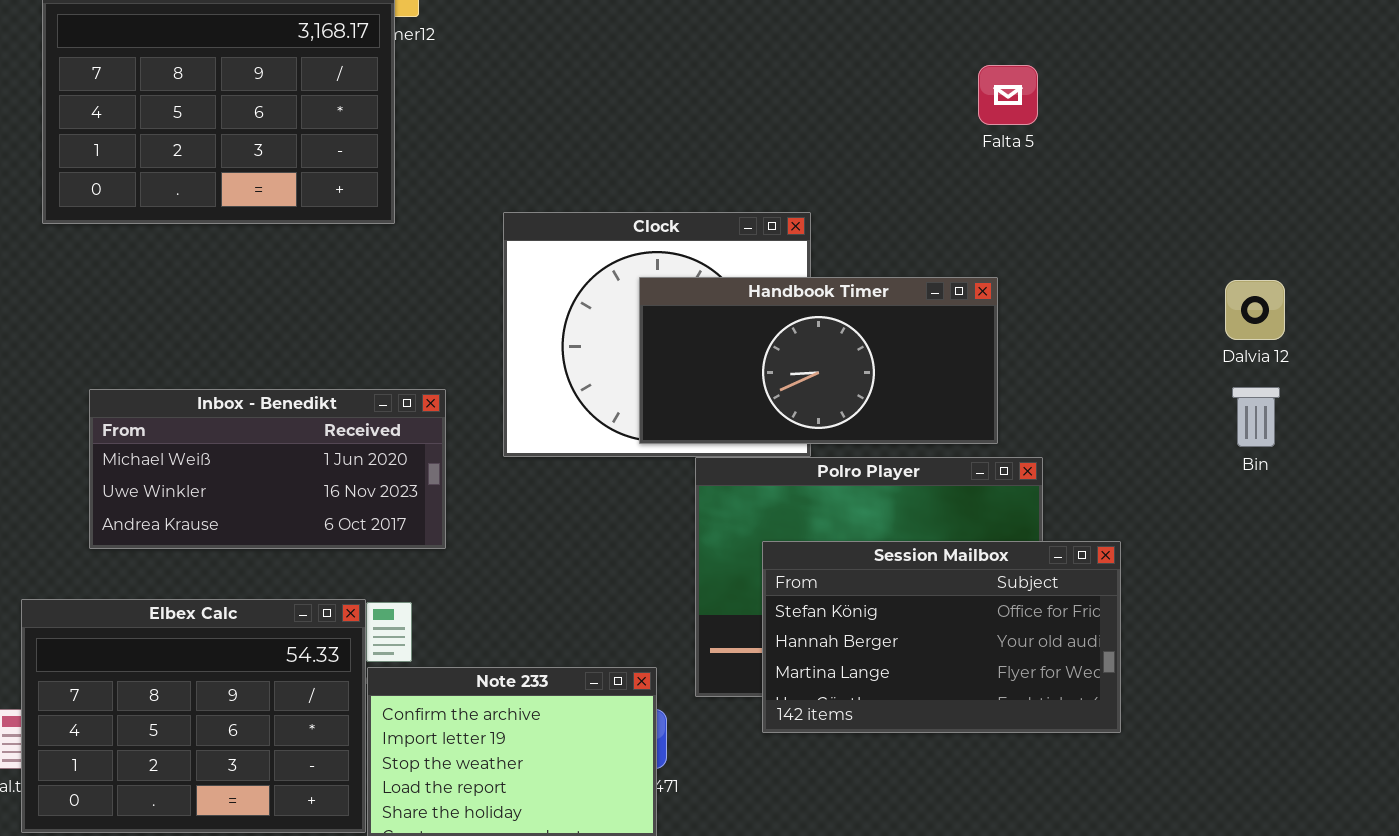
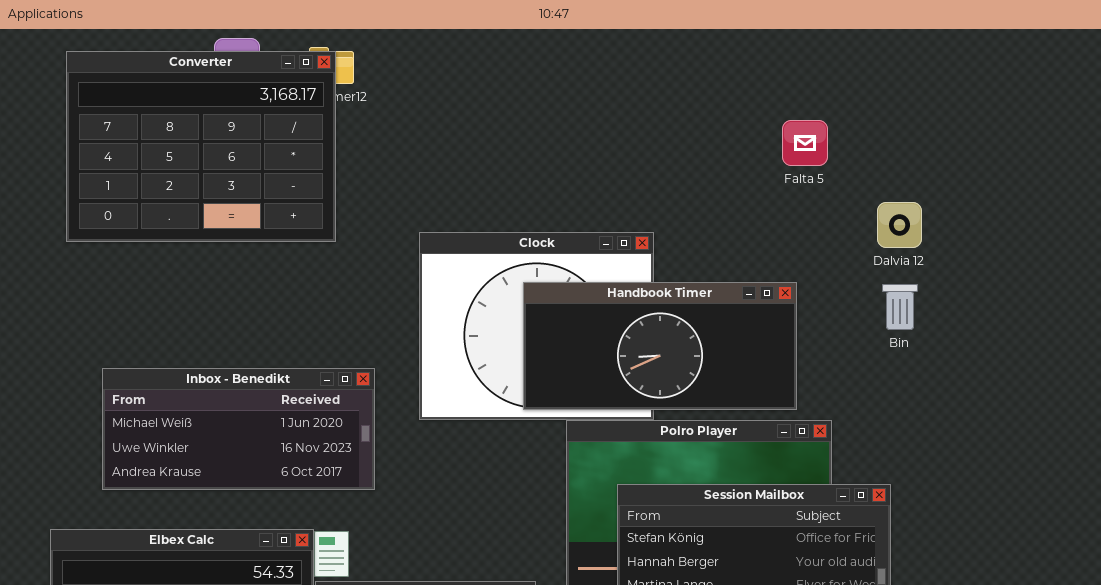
Dalvia 12: [1225,280,1285,340] -> [877,202,922,248], moved
Bin: [1232,387,1280,447] -> [882,284,918,330], moved

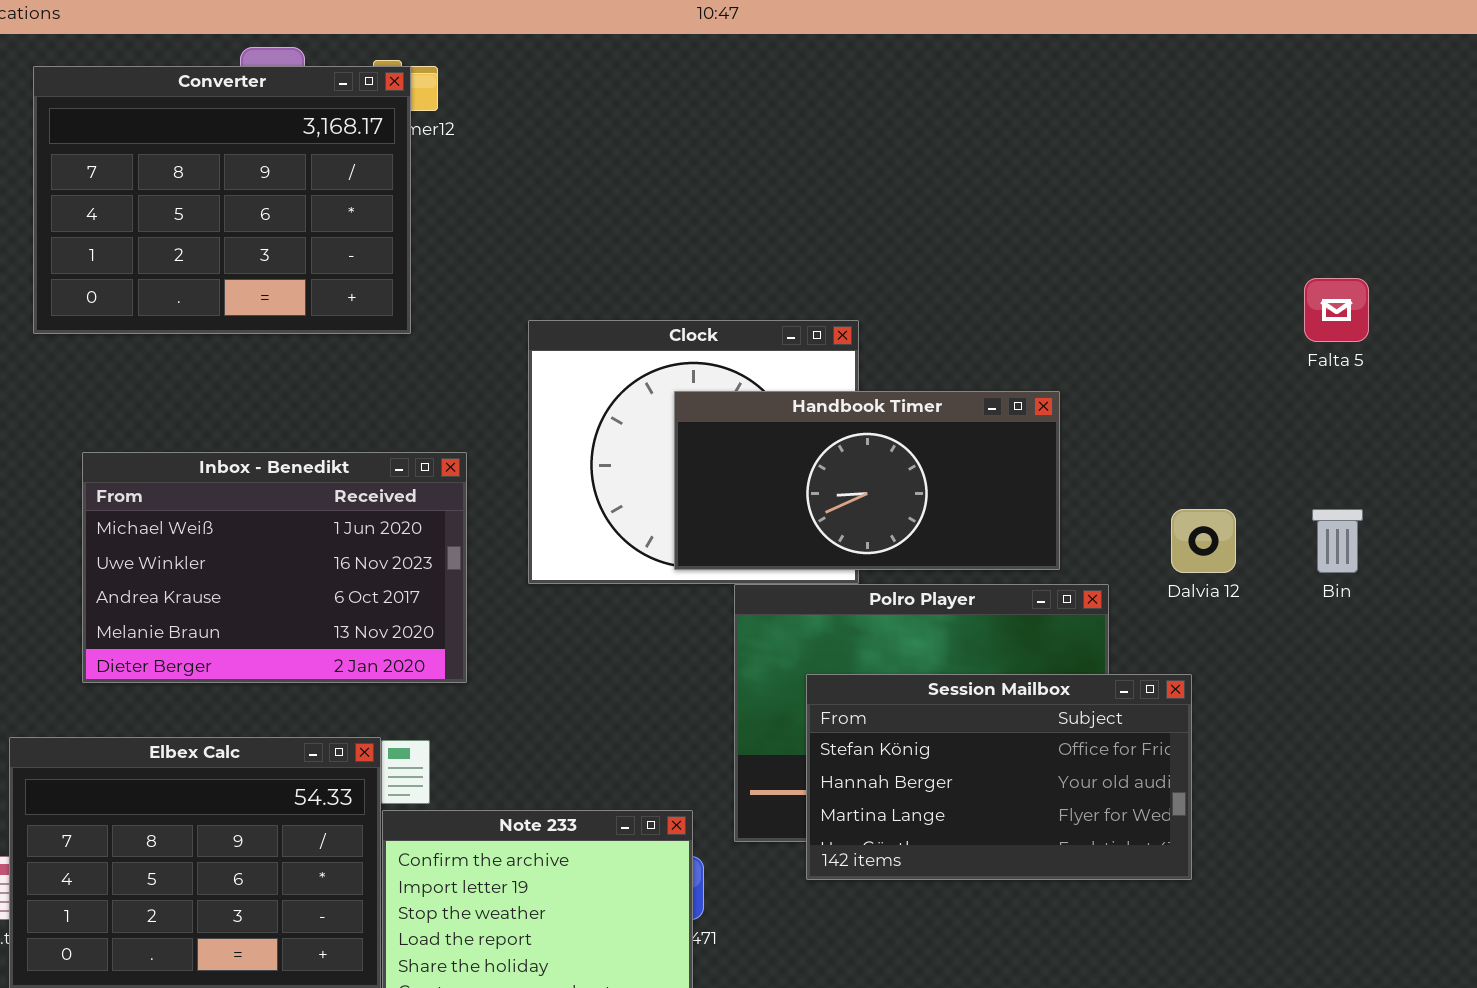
Falta 5: [782,120,828,166] -> [1304,278,1369,342], moved
Dalvia 12: [877,202,922,248] -> [1171,509,1236,573], moved
Bin: [882,284,918,330] -> [1312,509,1363,573], moved
Inbox - Benedikt: [102,368,375,490] -> [82,452,467,683], resized

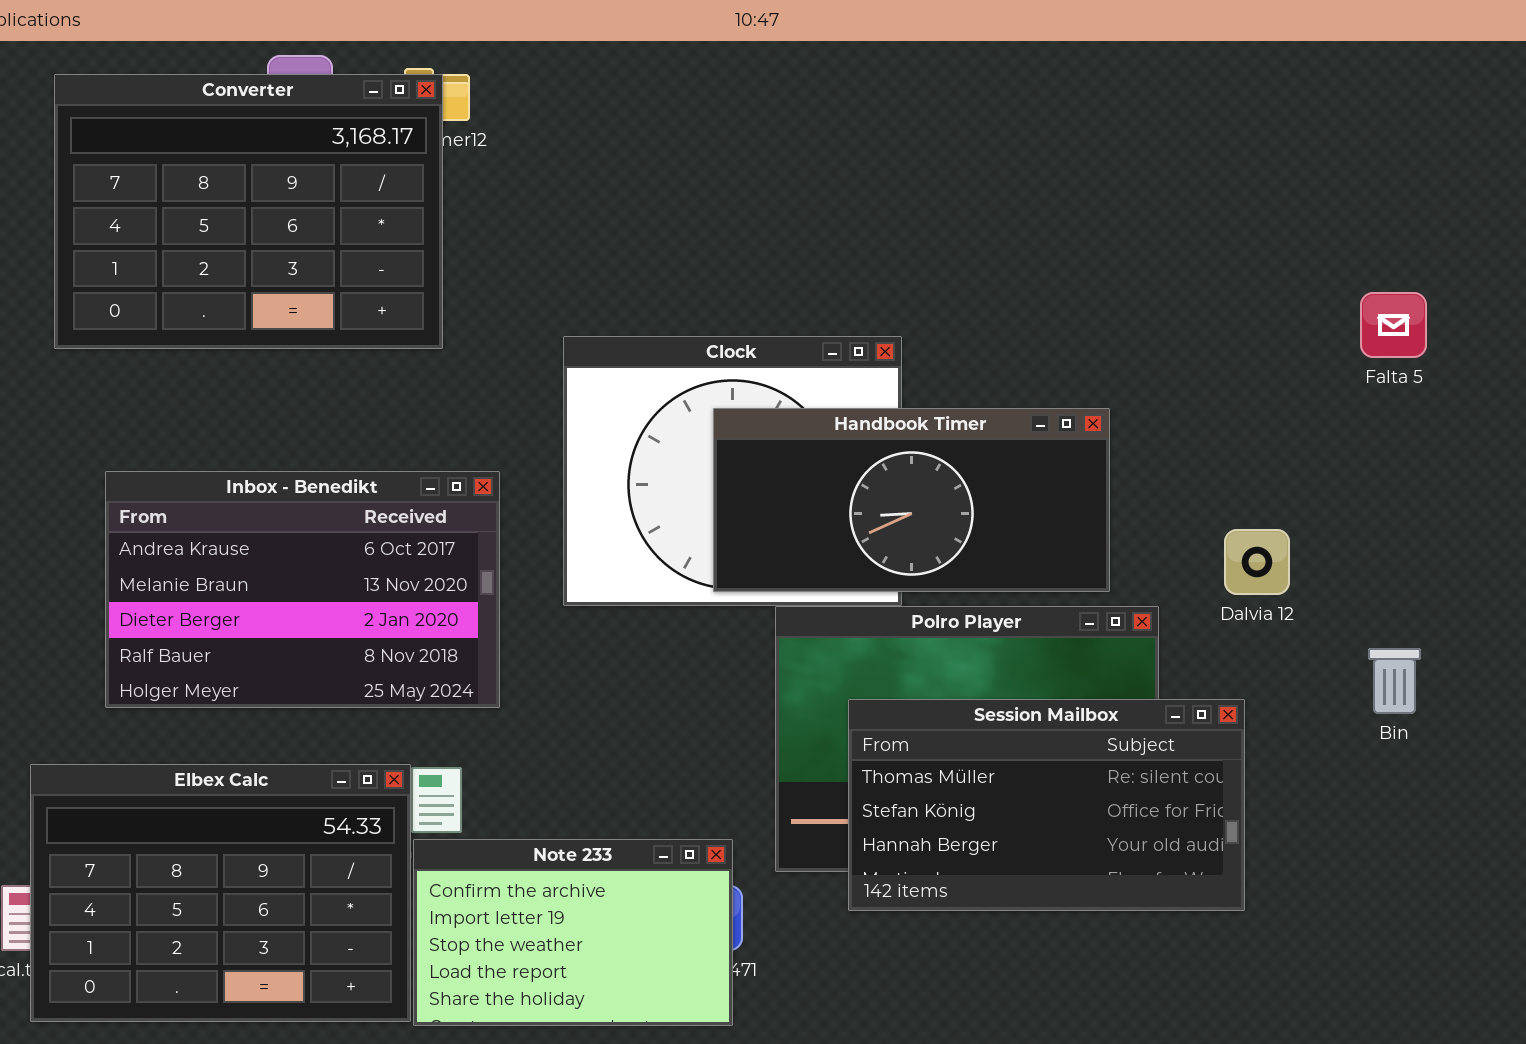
Inbox - Benedikt: [82,452,467,683] -> [105,471,500,708], scrolled down 2 rows
Bin: [1312,509,1363,573] -> [1368,648,1421,714], moved
Session Mailbox: [806,674,1192,880] -> [848,699,1245,911], scrolled up 1 row

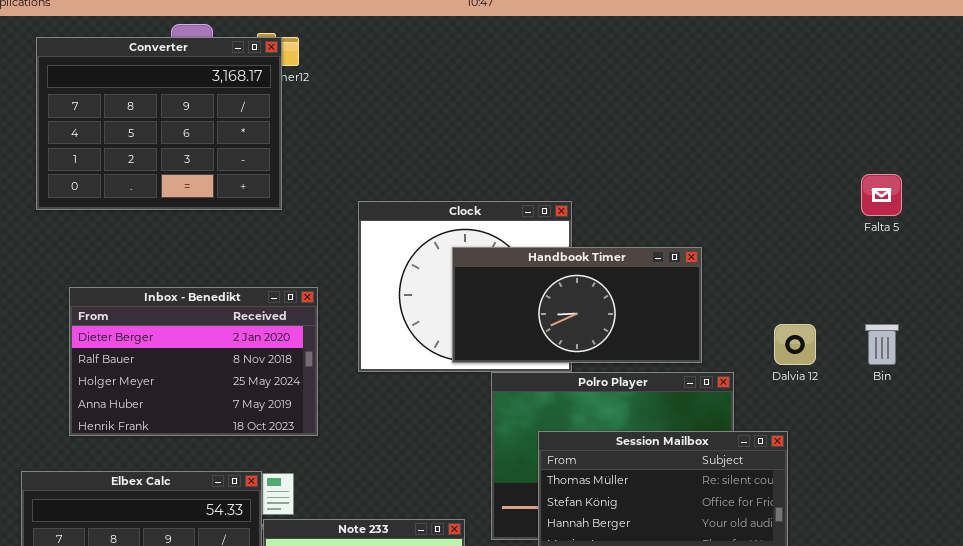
Inbox - Benedikt: [105,471,500,708] -> [69,287,318,436], scrolled down 2 rows
Bin: [1368,648,1421,714] -> [865,324,899,365], moved

